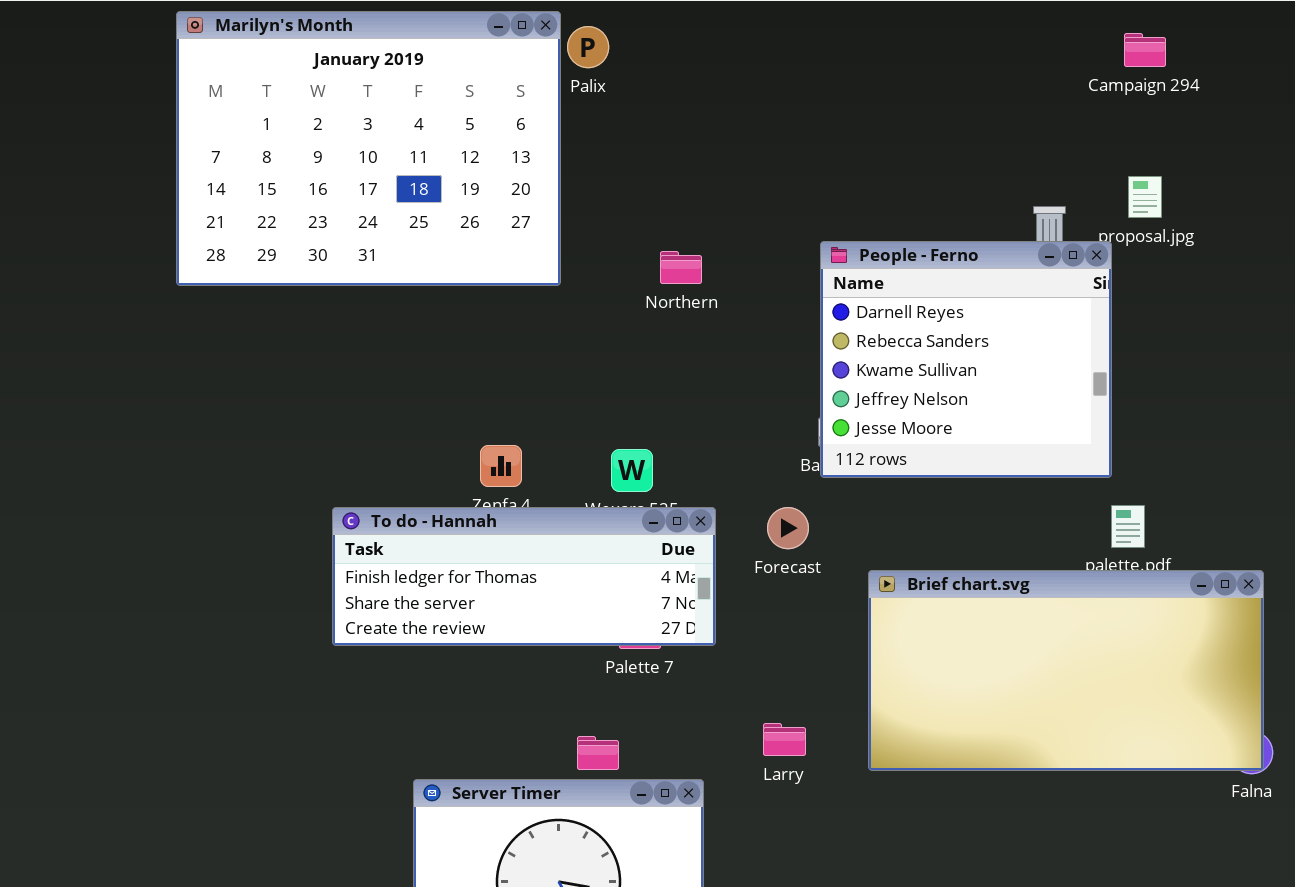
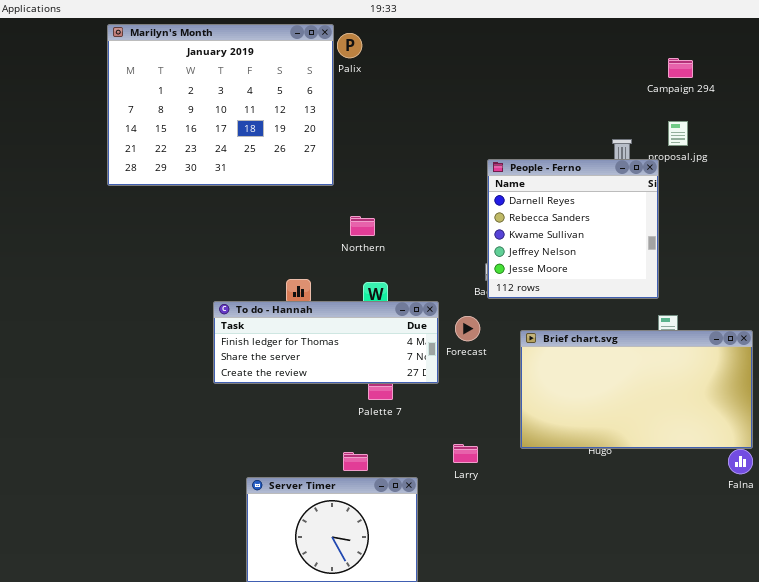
Campaign 294: [1124,33,1166,67] -> [668,58,693,78], moved
Northern: [660,251,702,284] -> [350,216,375,236], moved
To do - Hannah: [332,507,716,646] -> [213,301,439,384], moved
Brief chart.svg: [868,570,1264,771] -> [520,330,753,449], moved

